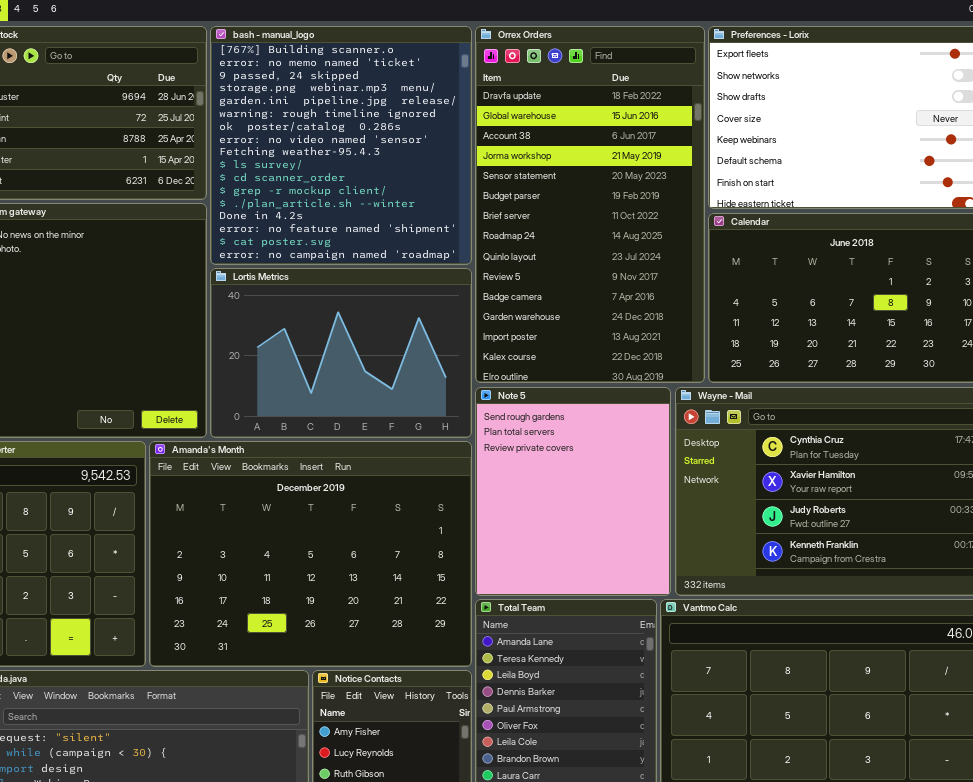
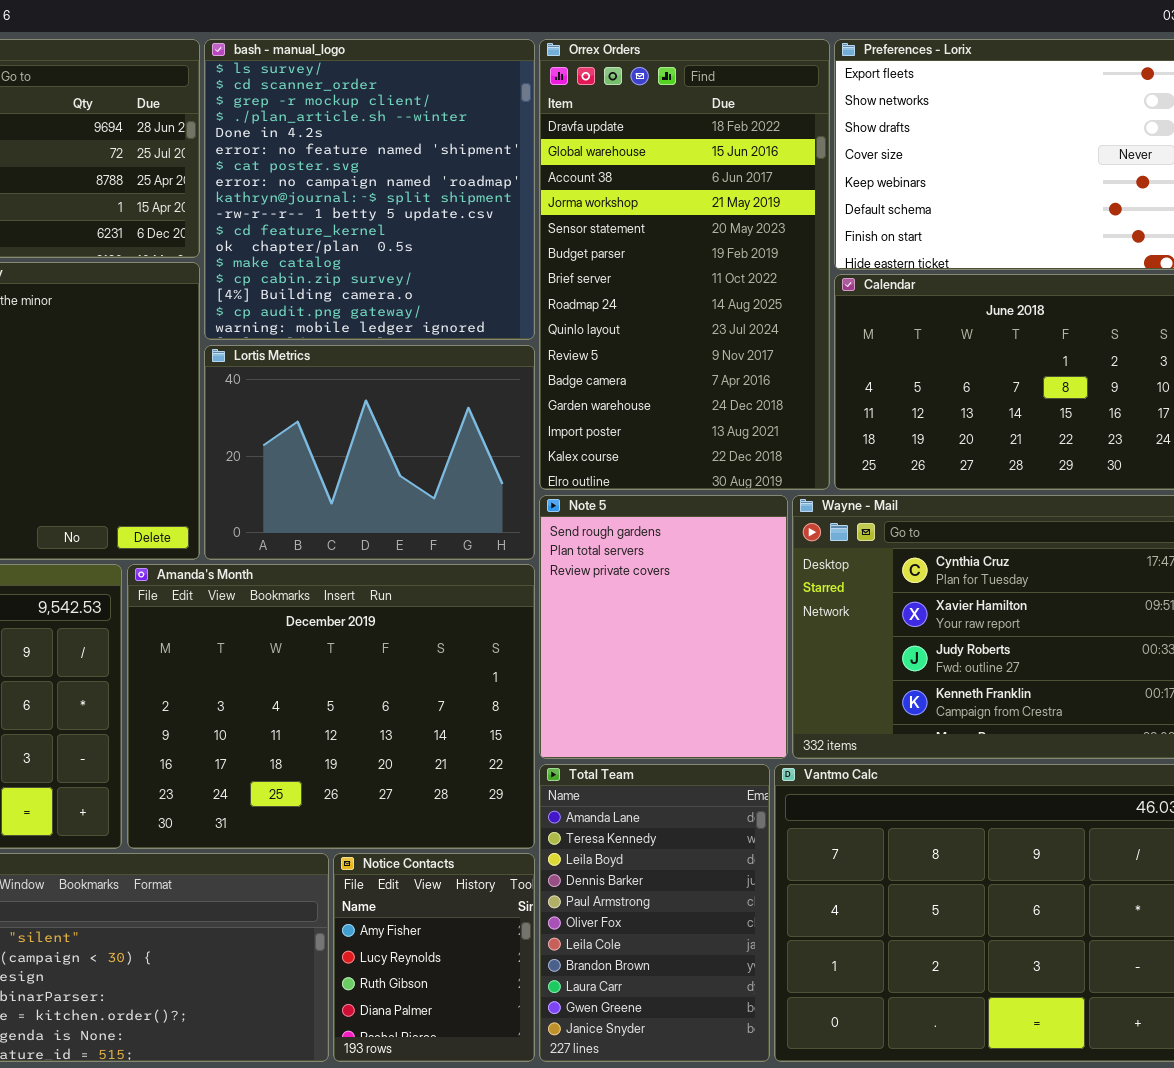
bash - manual_logo: [210,26,472,265] -> [204,39,535,340], scrolled down 9 rows

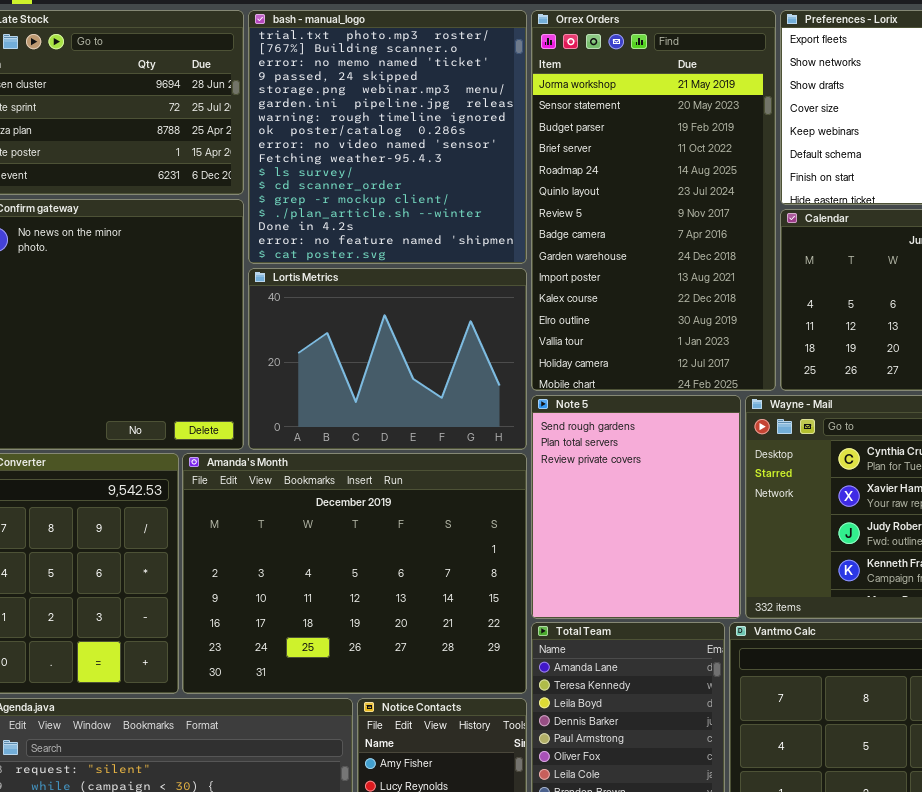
bash - manual_logo: [204,39,535,340] -> [248,10,527,264], scrolled up 10 rows
Orrex Orders: [539,39,830,490] -> [531,10,776,391], scrolled down 3 rows

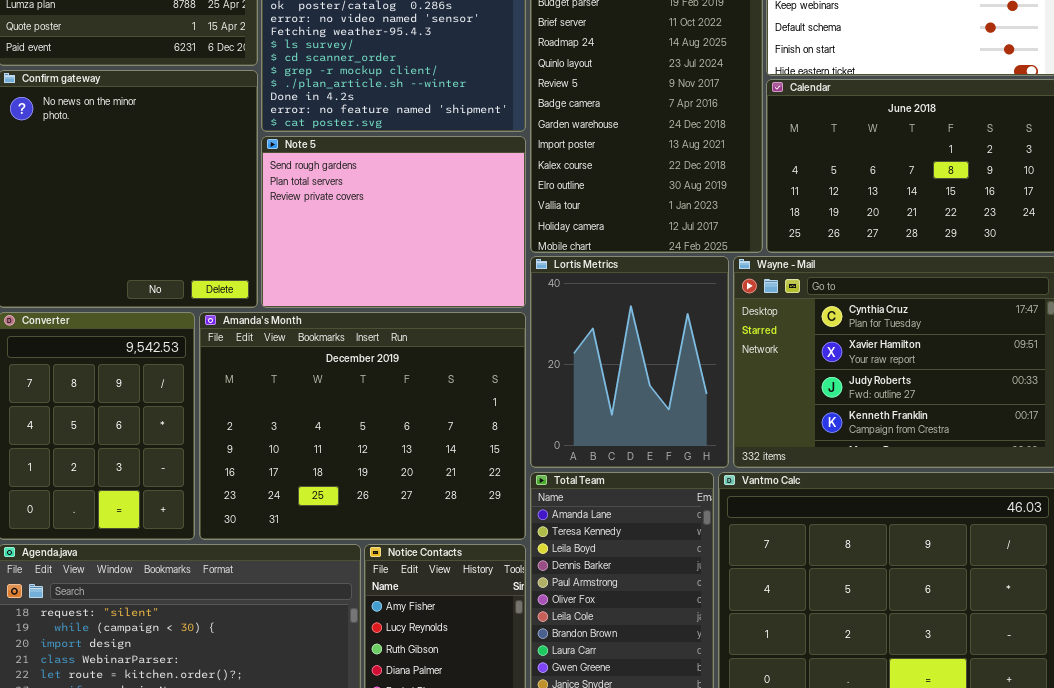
Lortis Metrics: [248,268,527,450] -> [530,256,729,468], moved, resized
Note 5: [531,395,741,619] -> [261,136,526,308], moved, resized

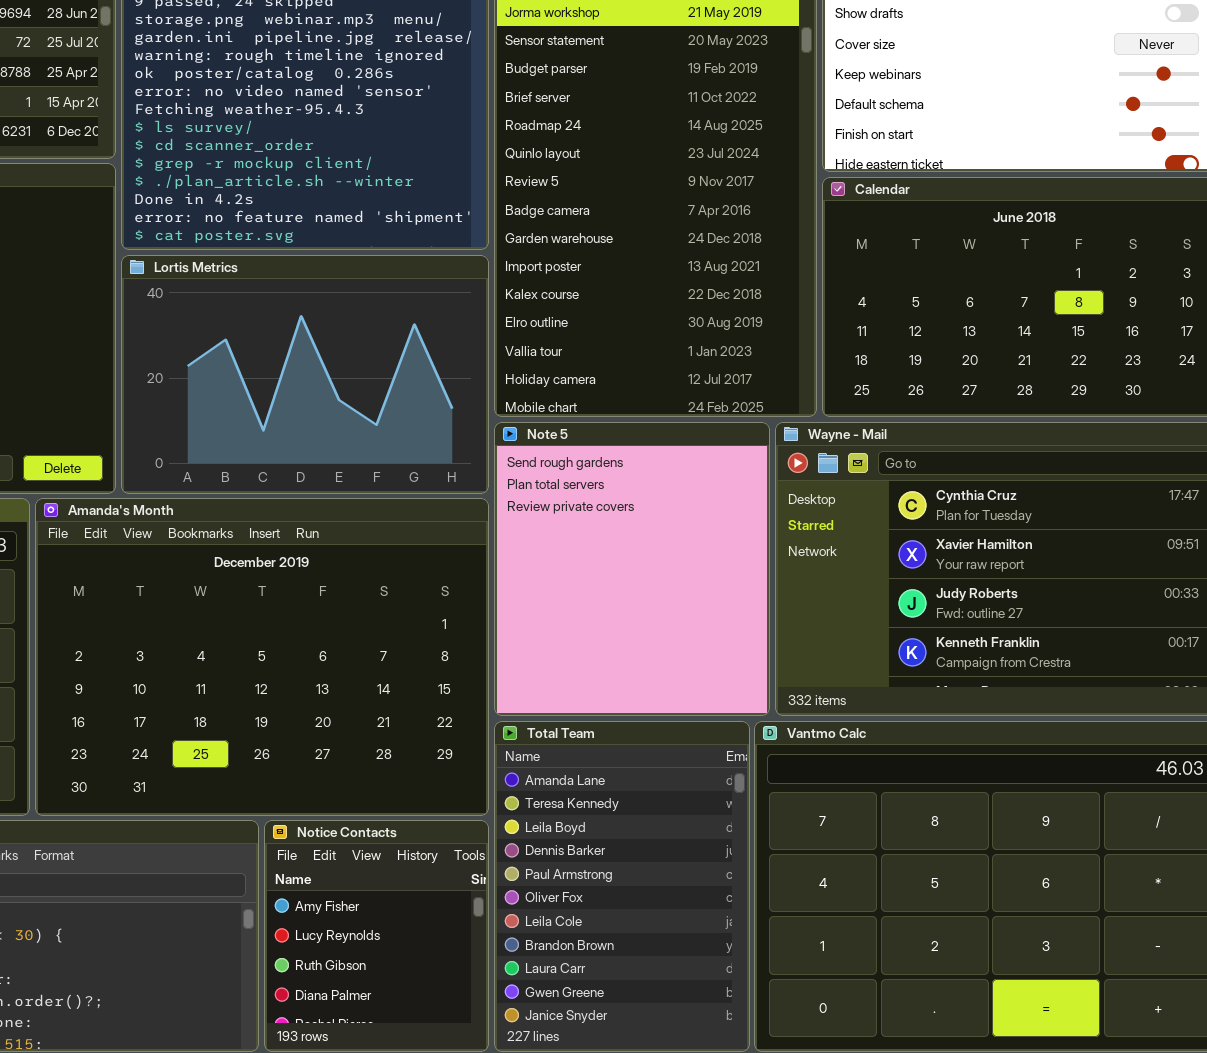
Note 5: [261,136,526,308] -> [494,422,770,716], moved, resized
Lortis Metrics: [530,256,729,468] -> [121,255,489,494], moved, resized

